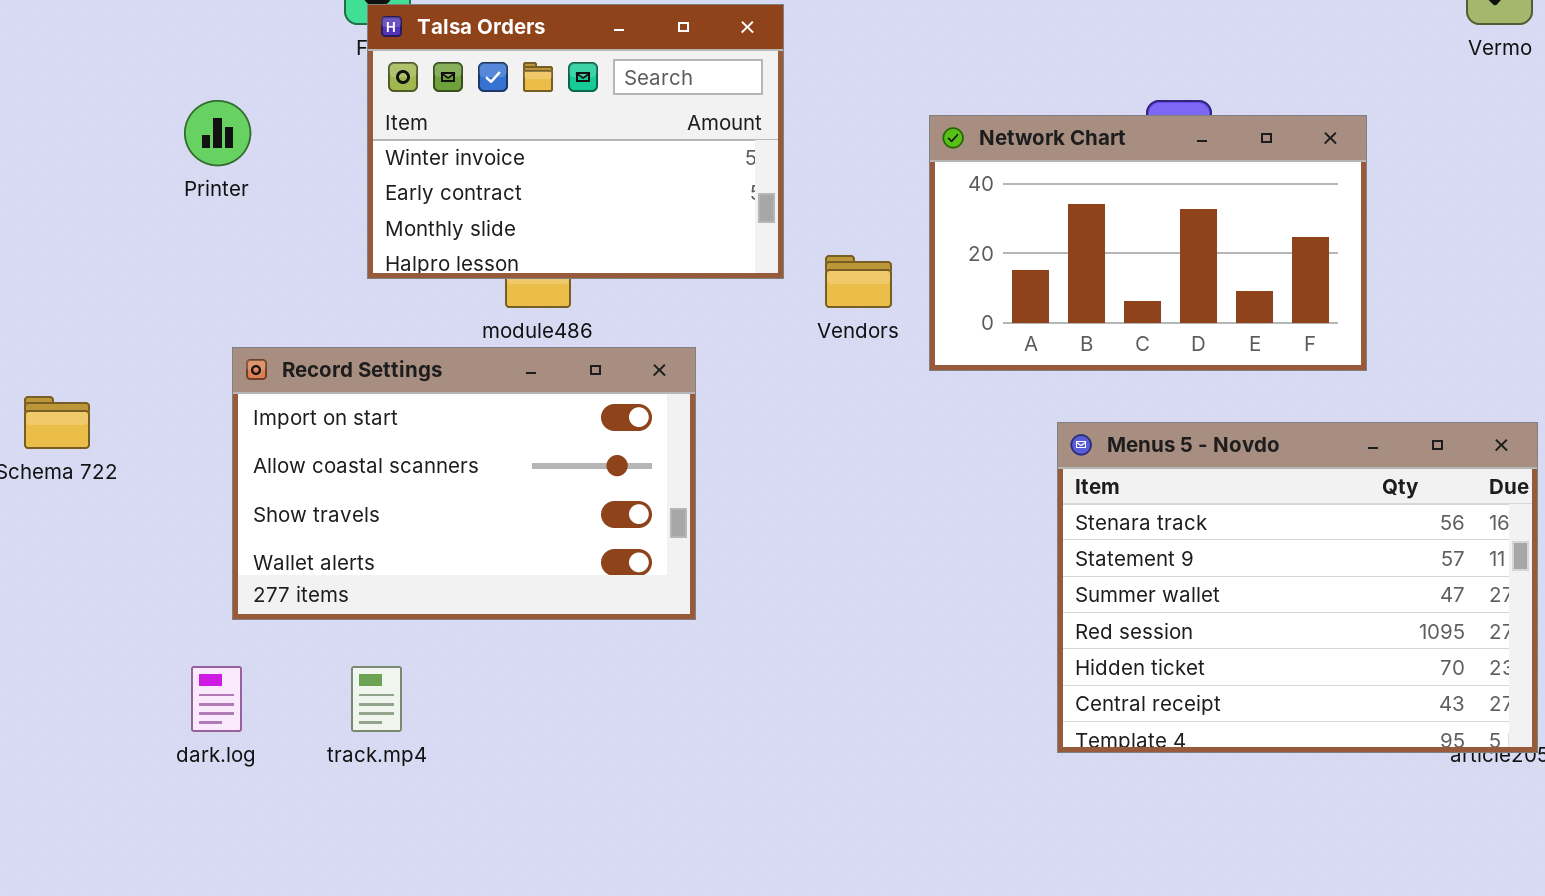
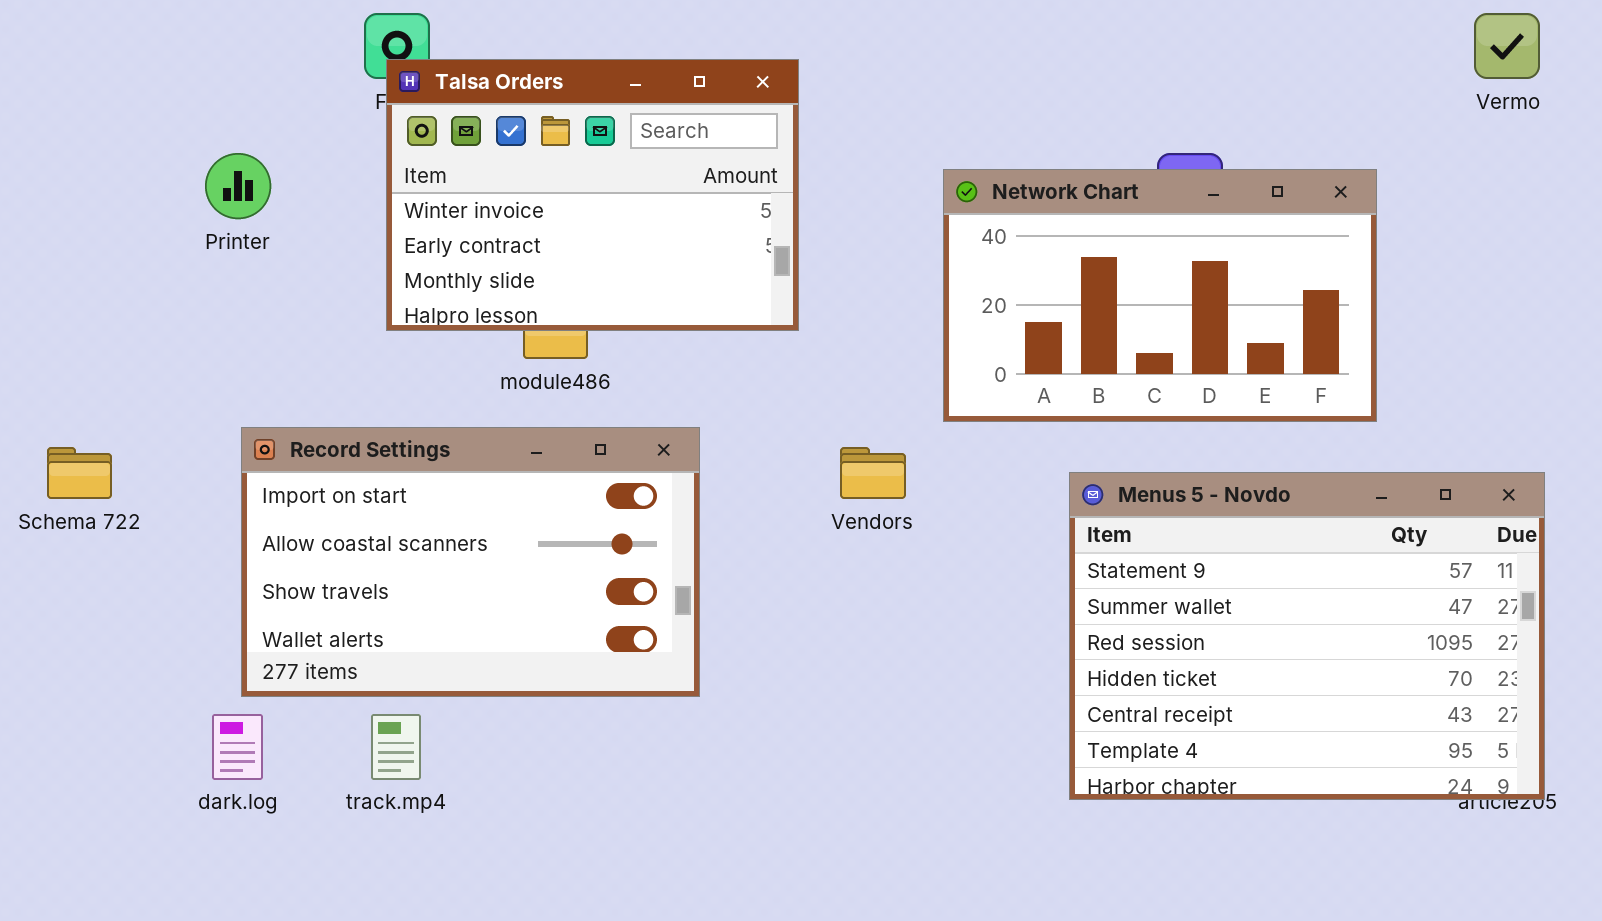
Vendors: [825,255,892,308] -> [840,447,906,499], moved
Record Settings: [232,347,696,620] -> [241,427,700,697], moved
Menus 5 - Novdo: [1057,422,1538,753] -> [1069,472,1545,800], scrolled down 1 row

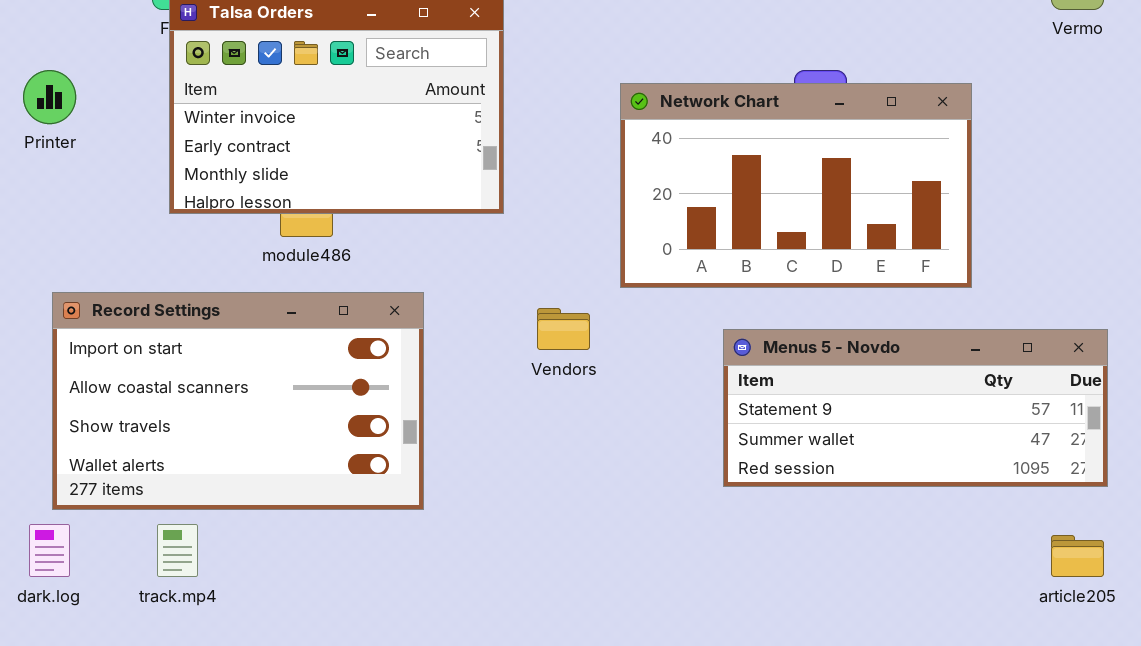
Menus 5 - Novdo: [1069,472,1545,800] -> [723,329,1108,487], resized

